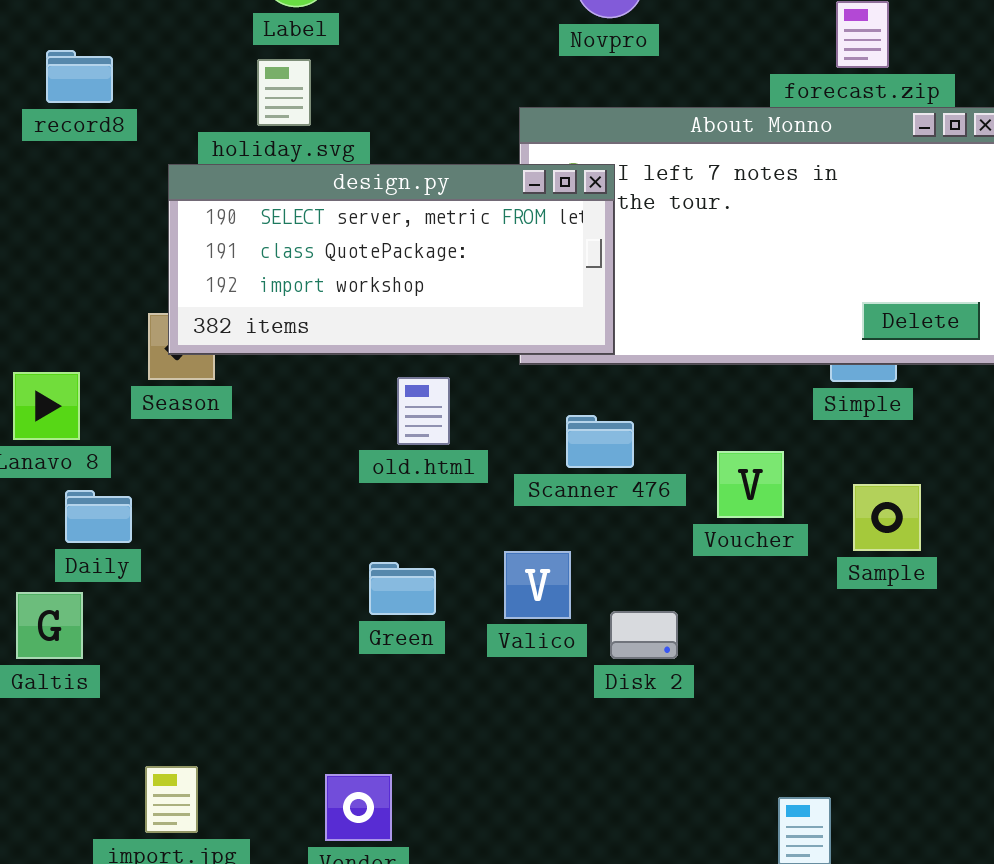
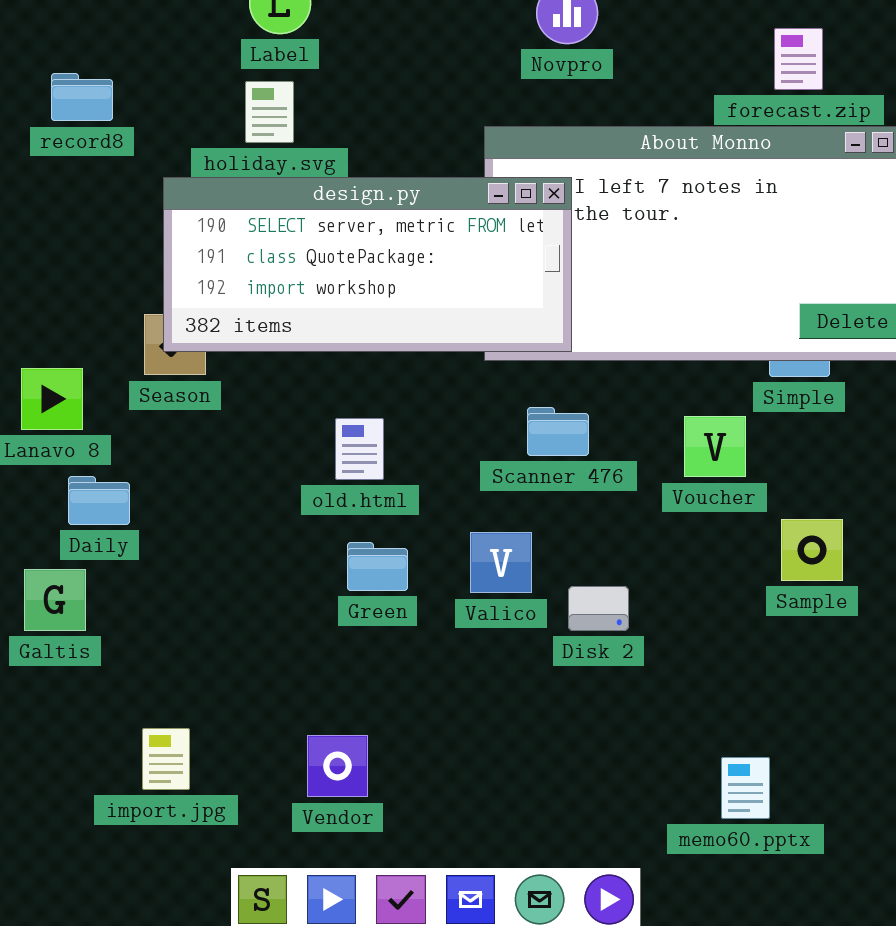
old.html: [397,377,450,445] -> [335,418,384,480], moved
Voucher: [717,451,784,518] -> [684,416,746,477], moved
Sample: [853,484,921,551] -> [781,519,843,581], moved

